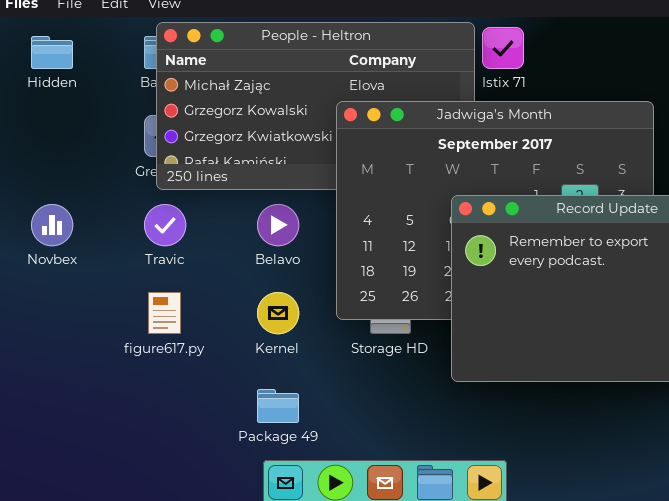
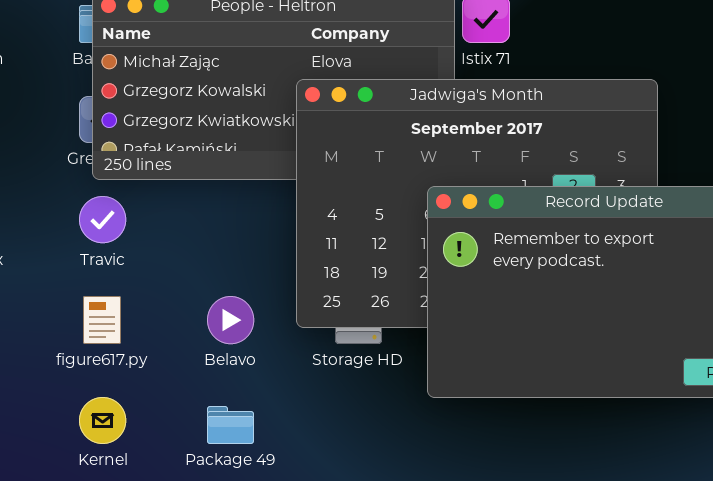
Belavo: [257,204,299,246] -> [207,296,254,344], moved
Kernel: [257,292,299,334] -> [79,397,126,444], moved

